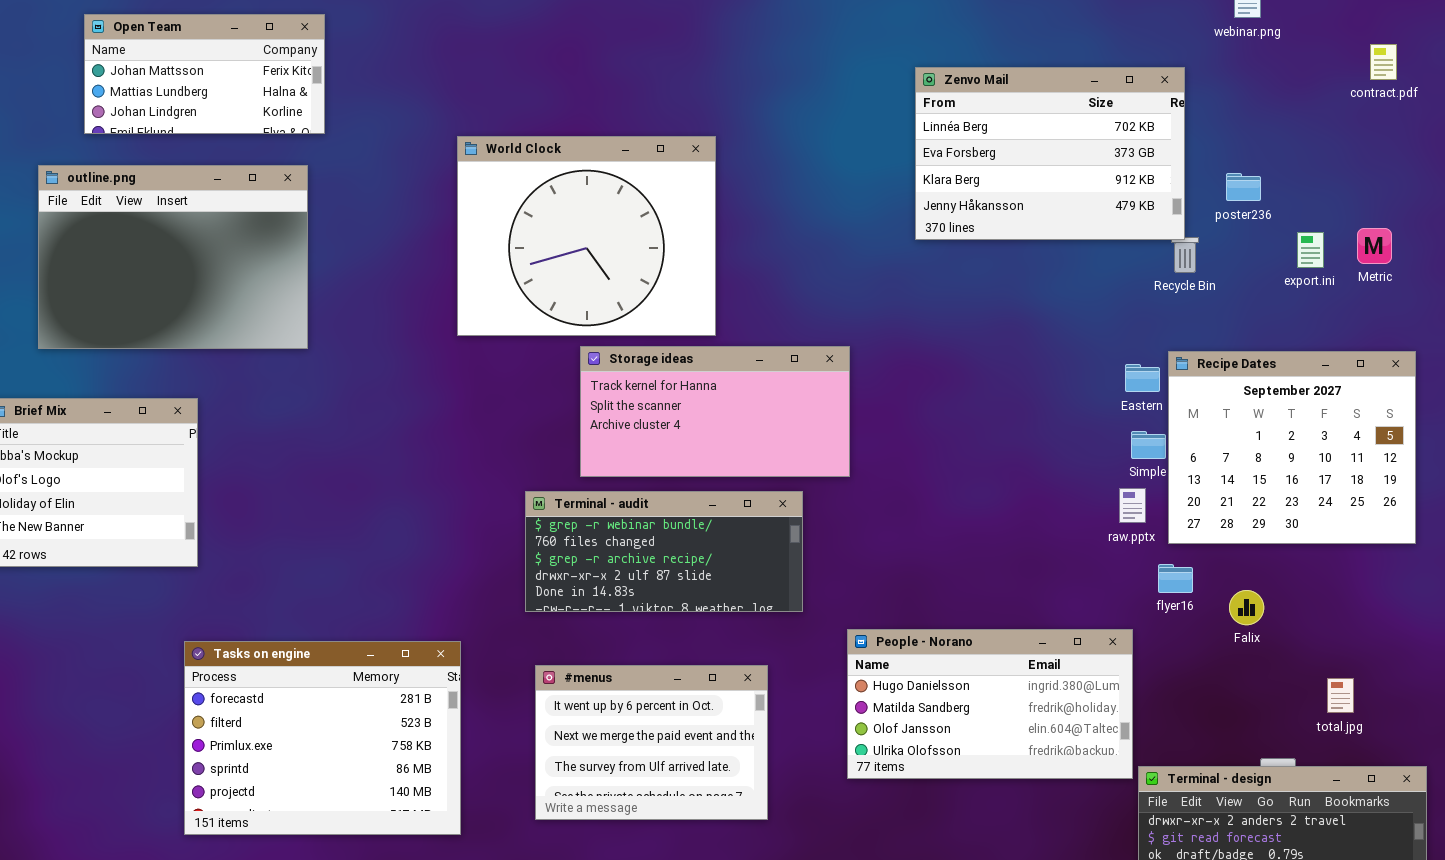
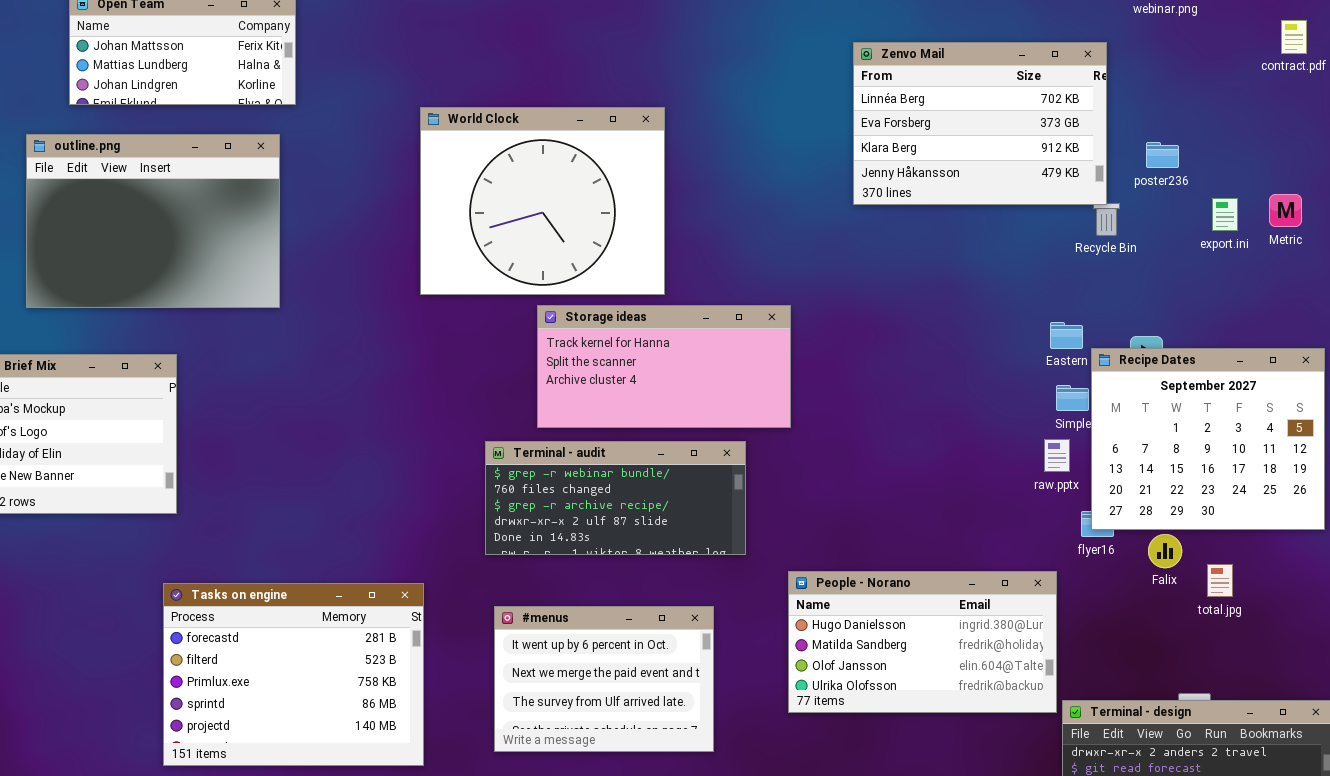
Recipe Dates: [1168,351,1416,544] -> [1091,348,1325,530], moved
total.jpg: [1327,678,1354,713] -> [1207,564,1233,597], moved

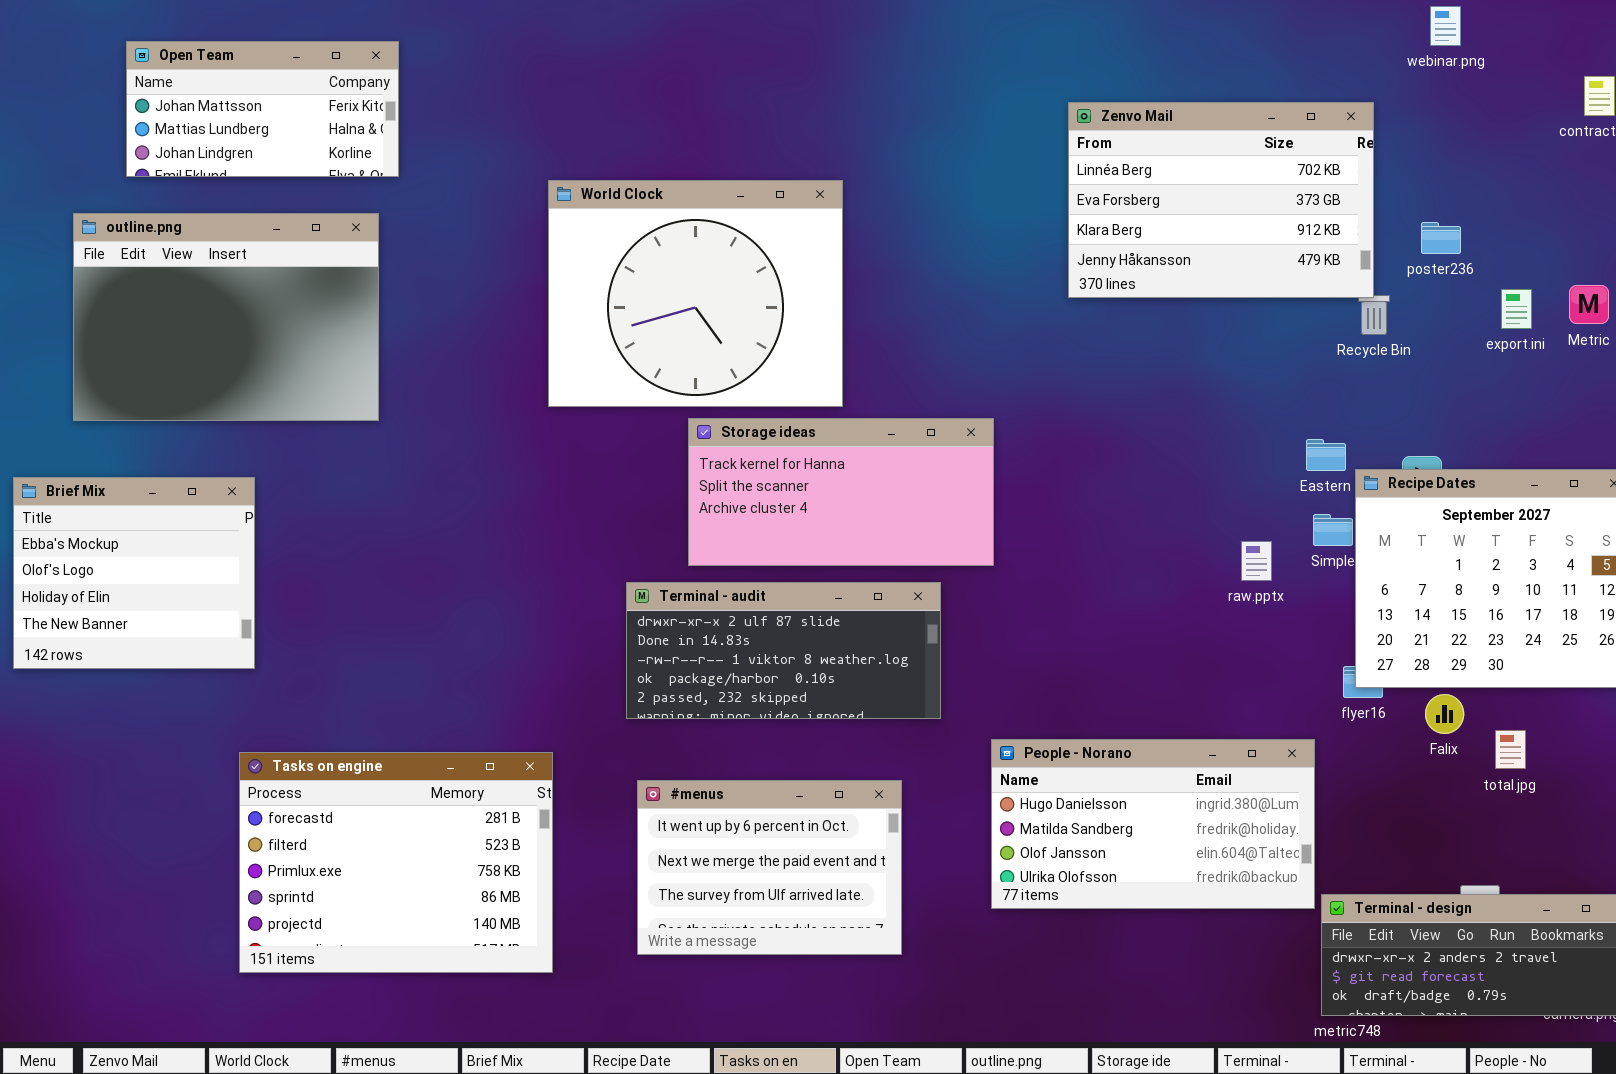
raw.pptx: [1044,439,1070,472] -> [1241,541,1272,581], moved
Terminal - audit: [485,441,746,555] -> [626,582,941,719], scrolled down 3 rows

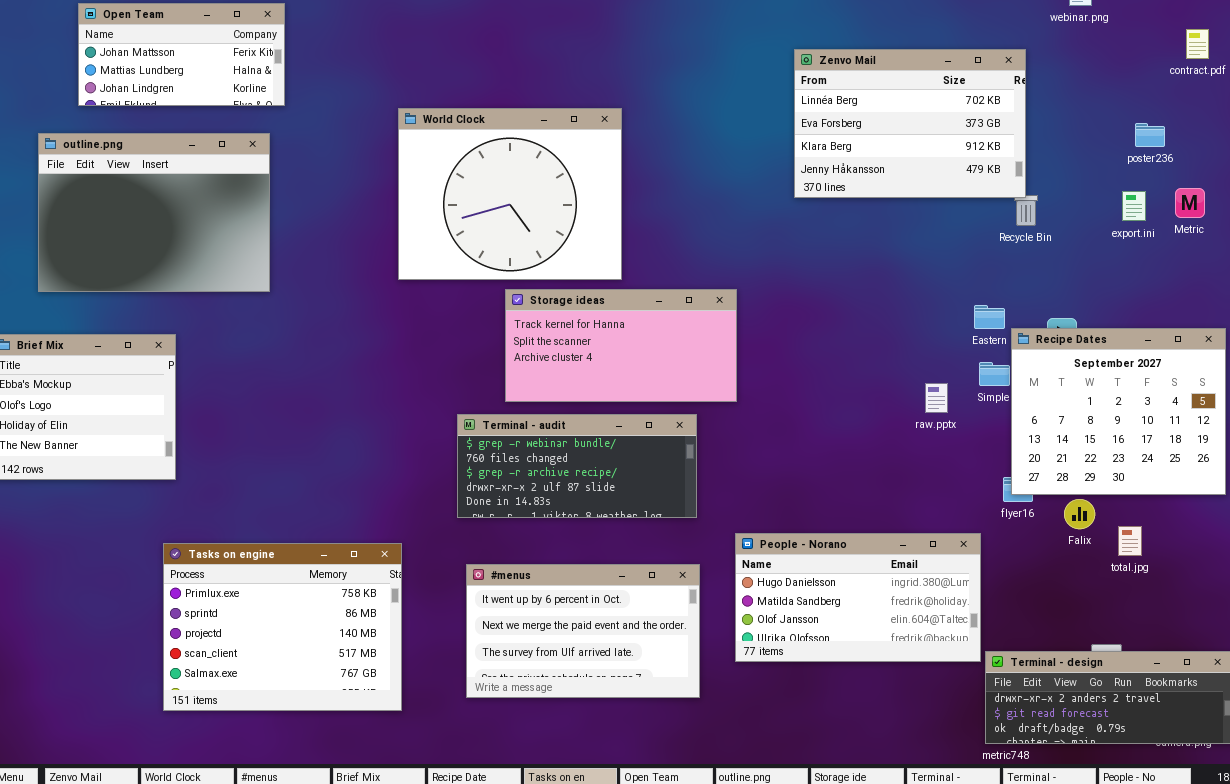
poster236: [1421,222,1461,254] -> [1135,123,1165,147], moved
Terminal - audit: [626,582,941,719] -> [457,414,697,518], scrolled up 3 rows
Tasks on engine: [239,752,553,973] -> [163,543,402,711], scrolled down 2 rows
#menus: [637,780,902,955] -> [466,564,700,698], resized

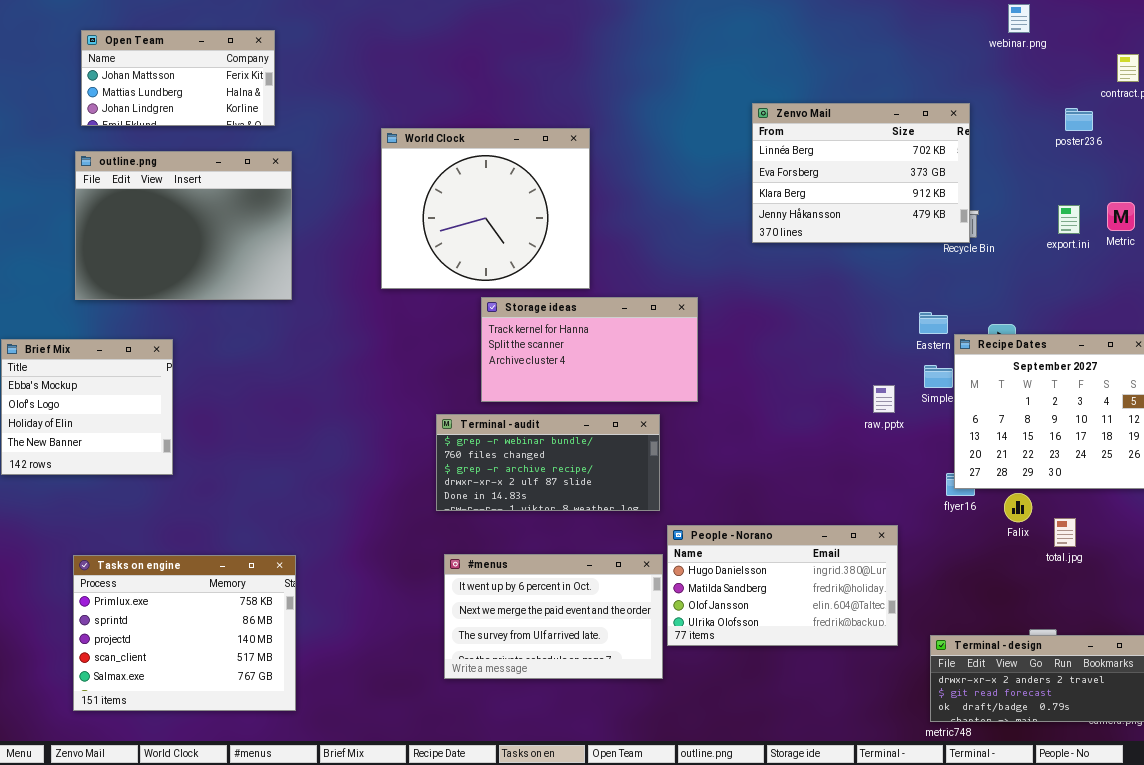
Zenvo Mail: [794,49,1026,198] -> [752,103,970,243], moved
poster236: [1135,123,1165,147] -> [1065,108,1093,131], moved
outline.png: [38,133,270,292] -> [75,151,292,300], moved
People - Norano: [735,533,981,662] -> [667,525,898,646], moved
Tasks on engine: [163,543,402,711] -> [73,555,296,711], moved

